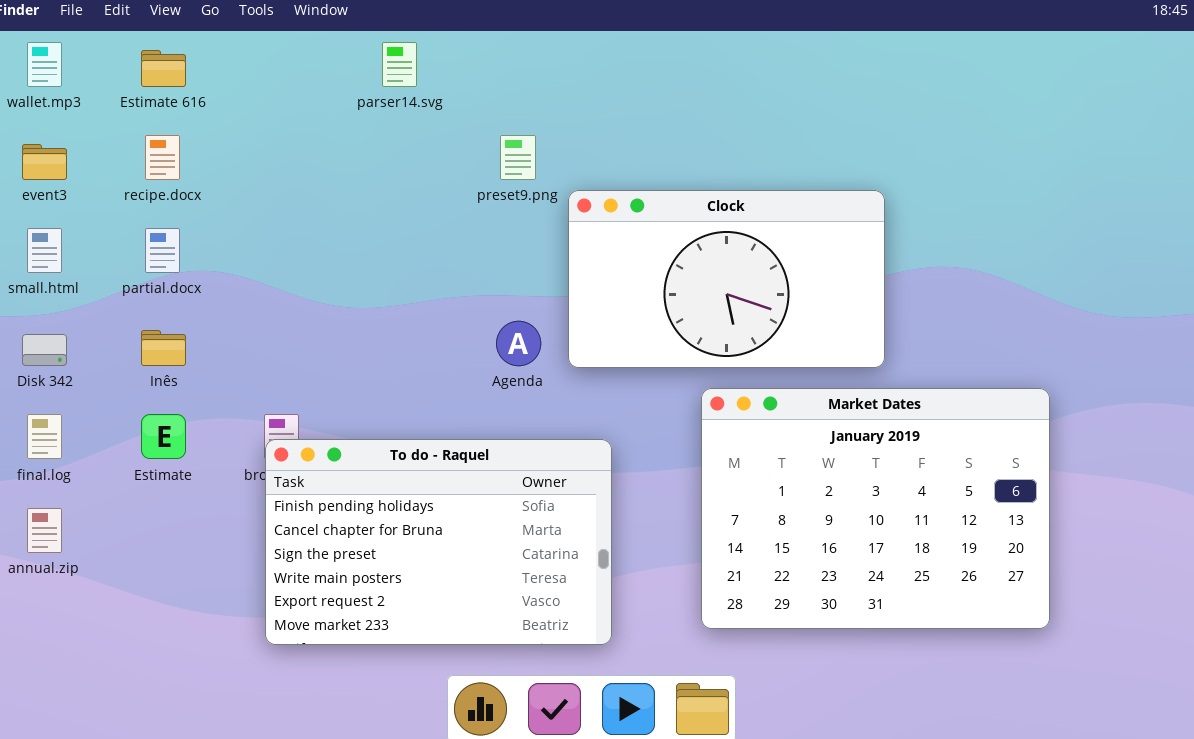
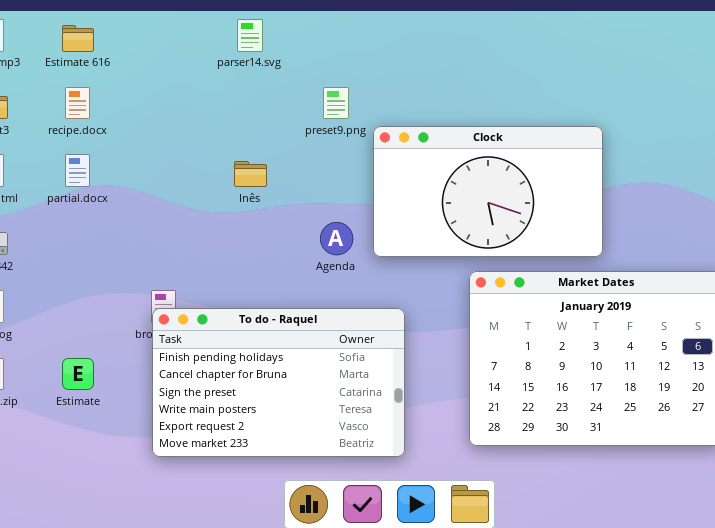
Inês: [141,330,186,366] -> [234,161,267,187], moved
Estimate: [141,414,186,459] -> [62,358,94,390], moved

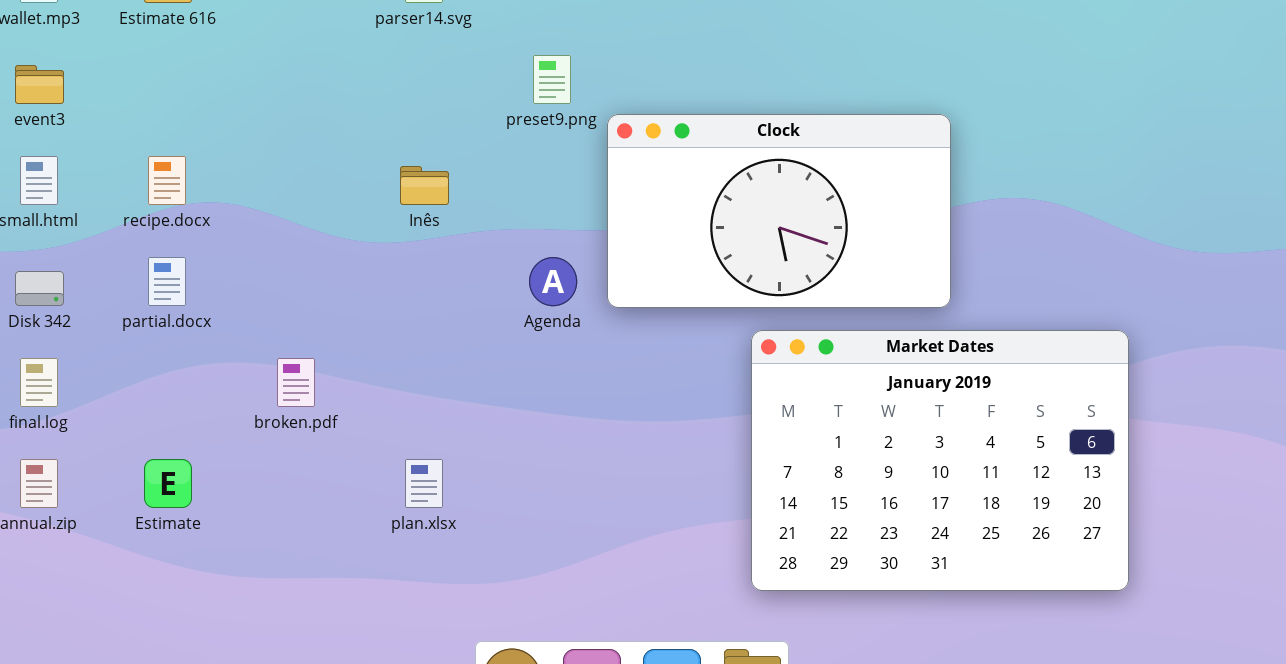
recipe.docx: [65,87,90,119] -> [148,156,186,205], moved
partial.docx: [65,154,90,187] -> [148,257,186,306], moved
To do - Raquel: [152,308,405,457] -> none, closed

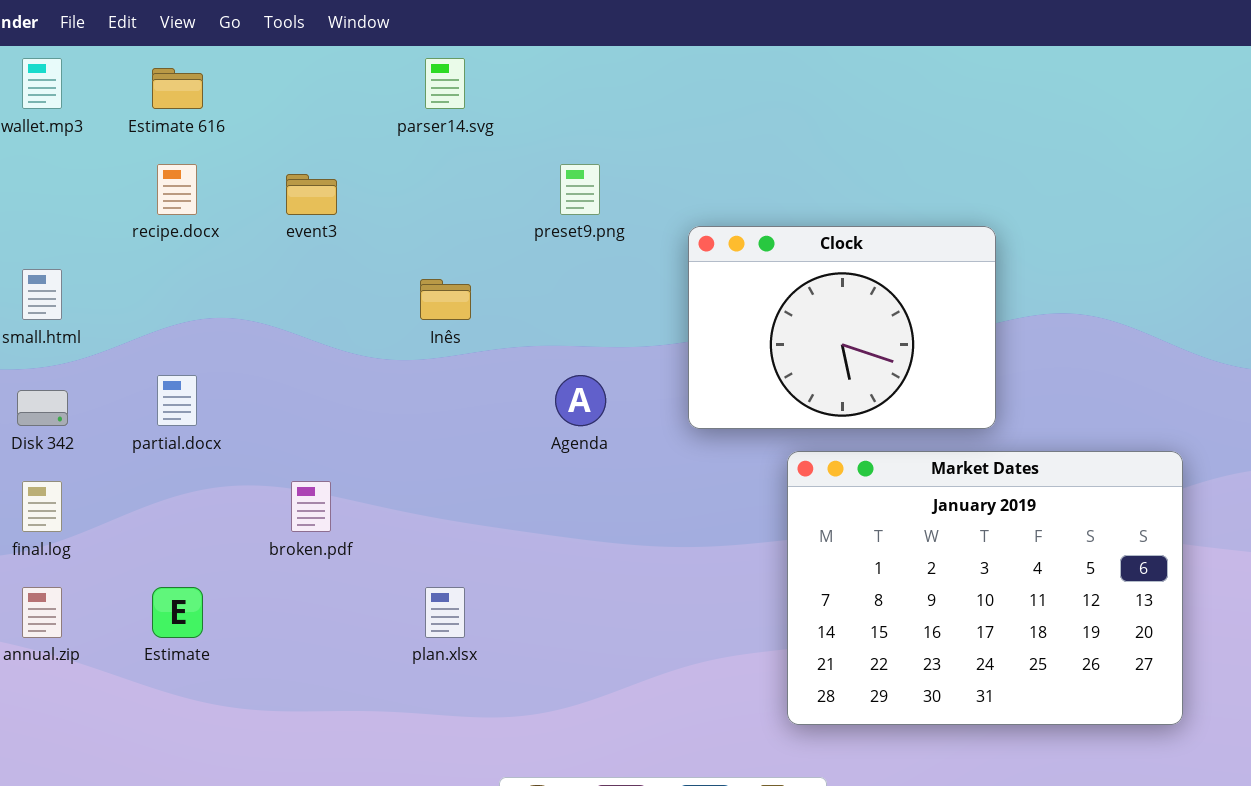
event3: [15,65,64,104] -> [286,174,337,215], moved
Clock: [607,114,951,308] -> [688,226,996,429], resized
recipe.docx: [148,156,186,205] -> [157,164,197,215], moved

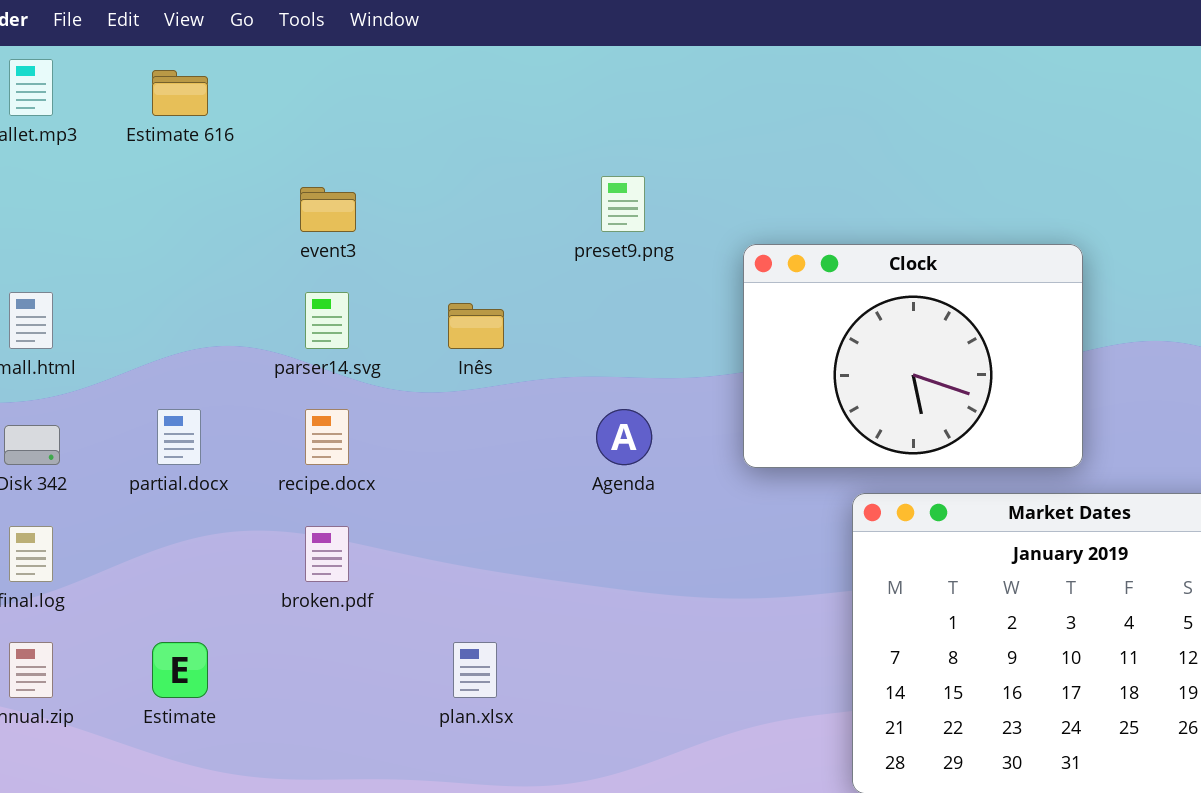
parser14.svg: [425,58,465,109] -> [305,292,349,349], moved
recipe.docx: [157,164,197,215] -> [305,409,349,465], moved

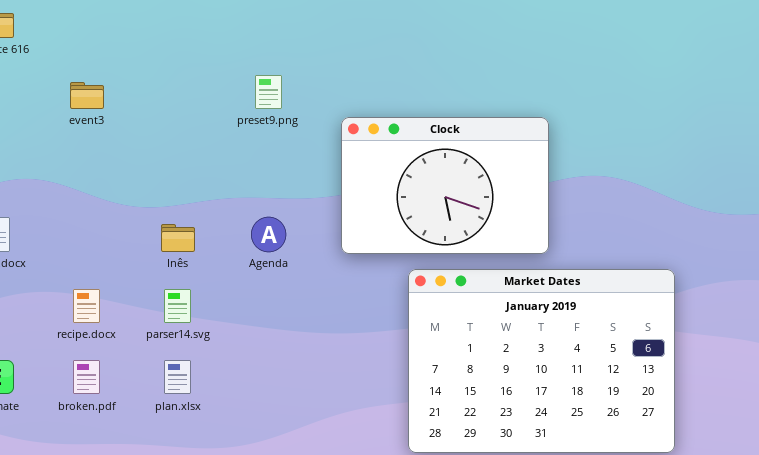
parser14.svg: [305,292,349,349] -> [164,289,191,323], moved
Inês: [448,303,504,349] -> [161,224,195,252], moved
recipe.docx: [305,409,349,465] -> [73,289,100,323], moved
broken.pdf: [305,526,349,582] -> [73,360,100,394], moved

